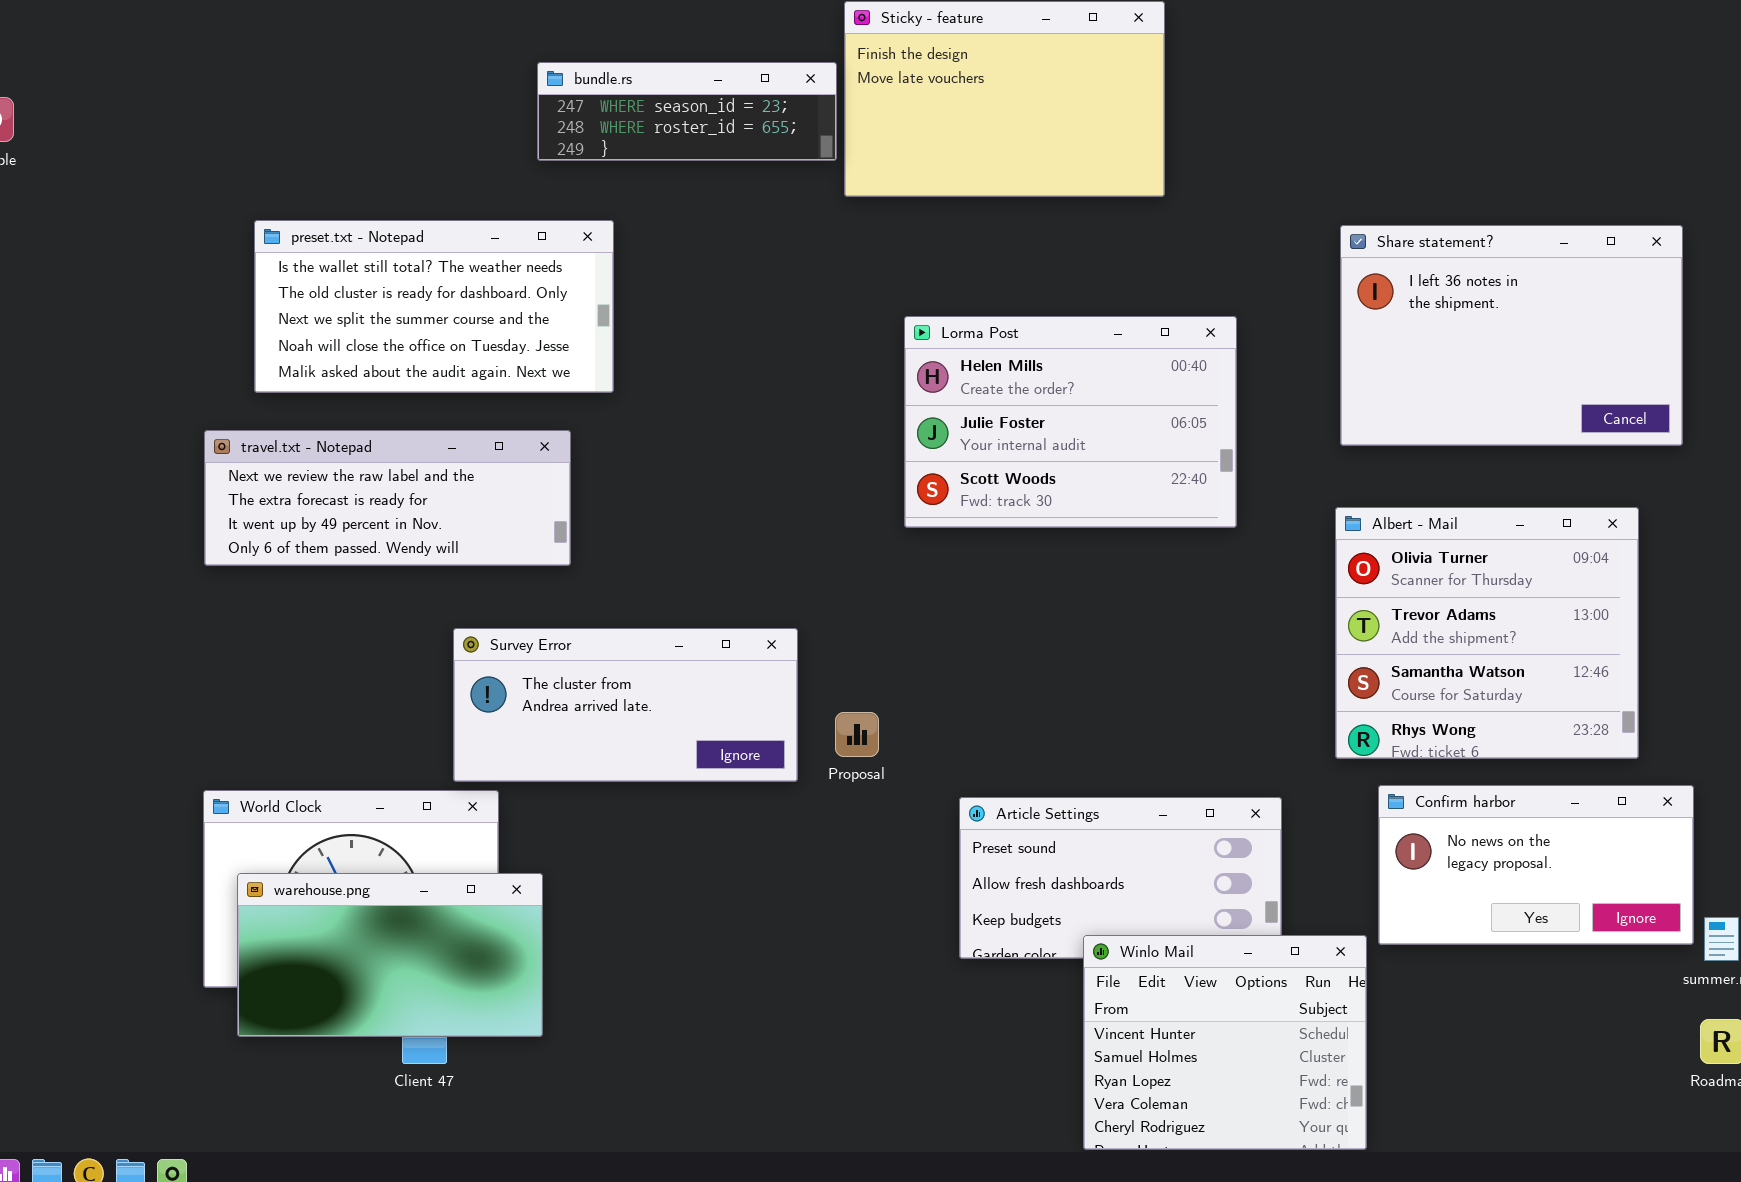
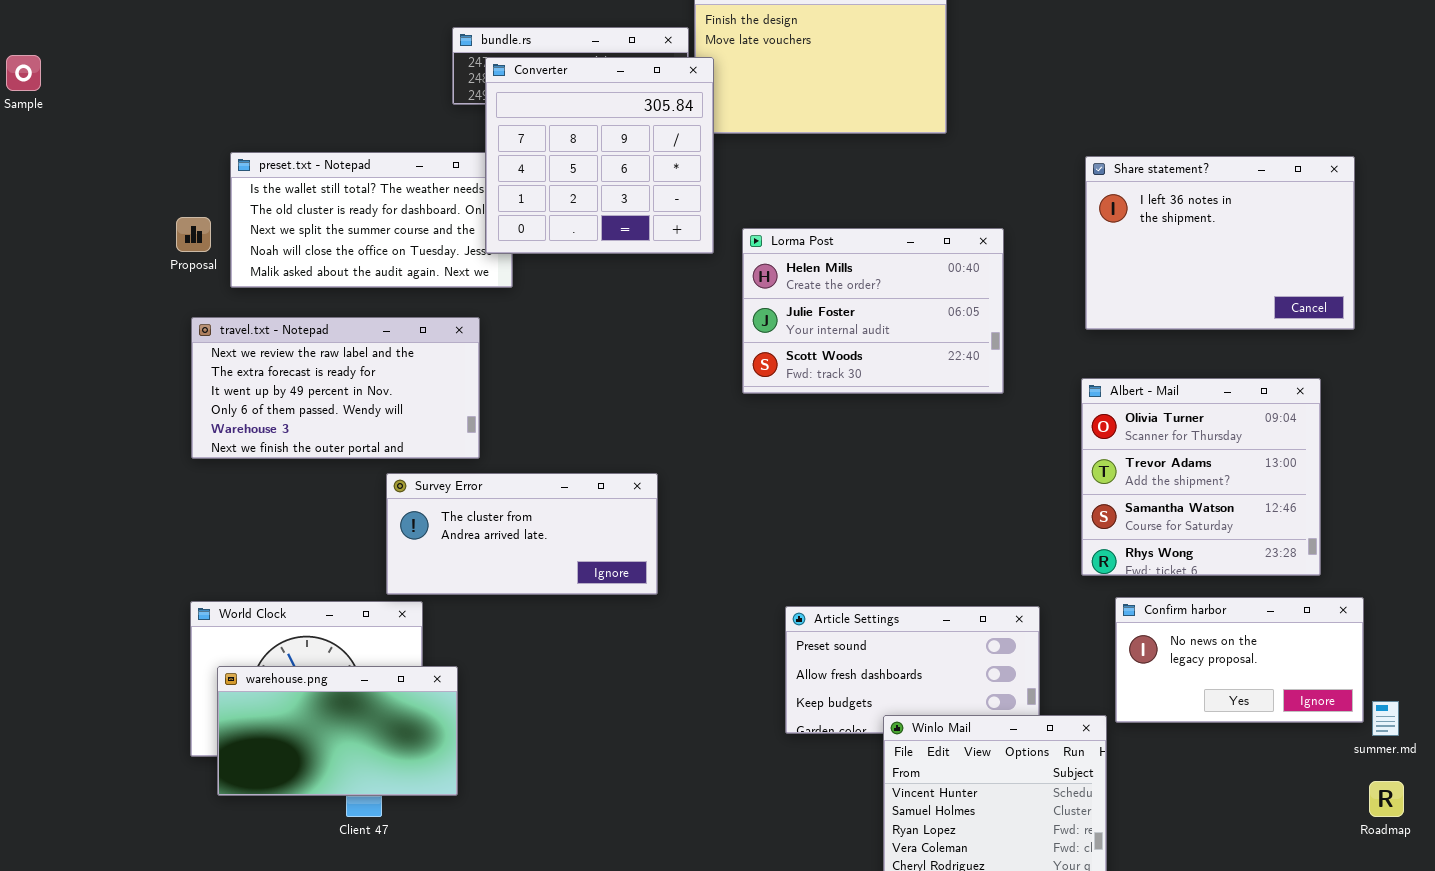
Converter: none -> [485,57,714,254], opened
travel.txt - Notepad: [204,430,571,566] -> [191,317,480,459], resized
Proposal: [835,712,879,757] -> [176,217,211,252], moved

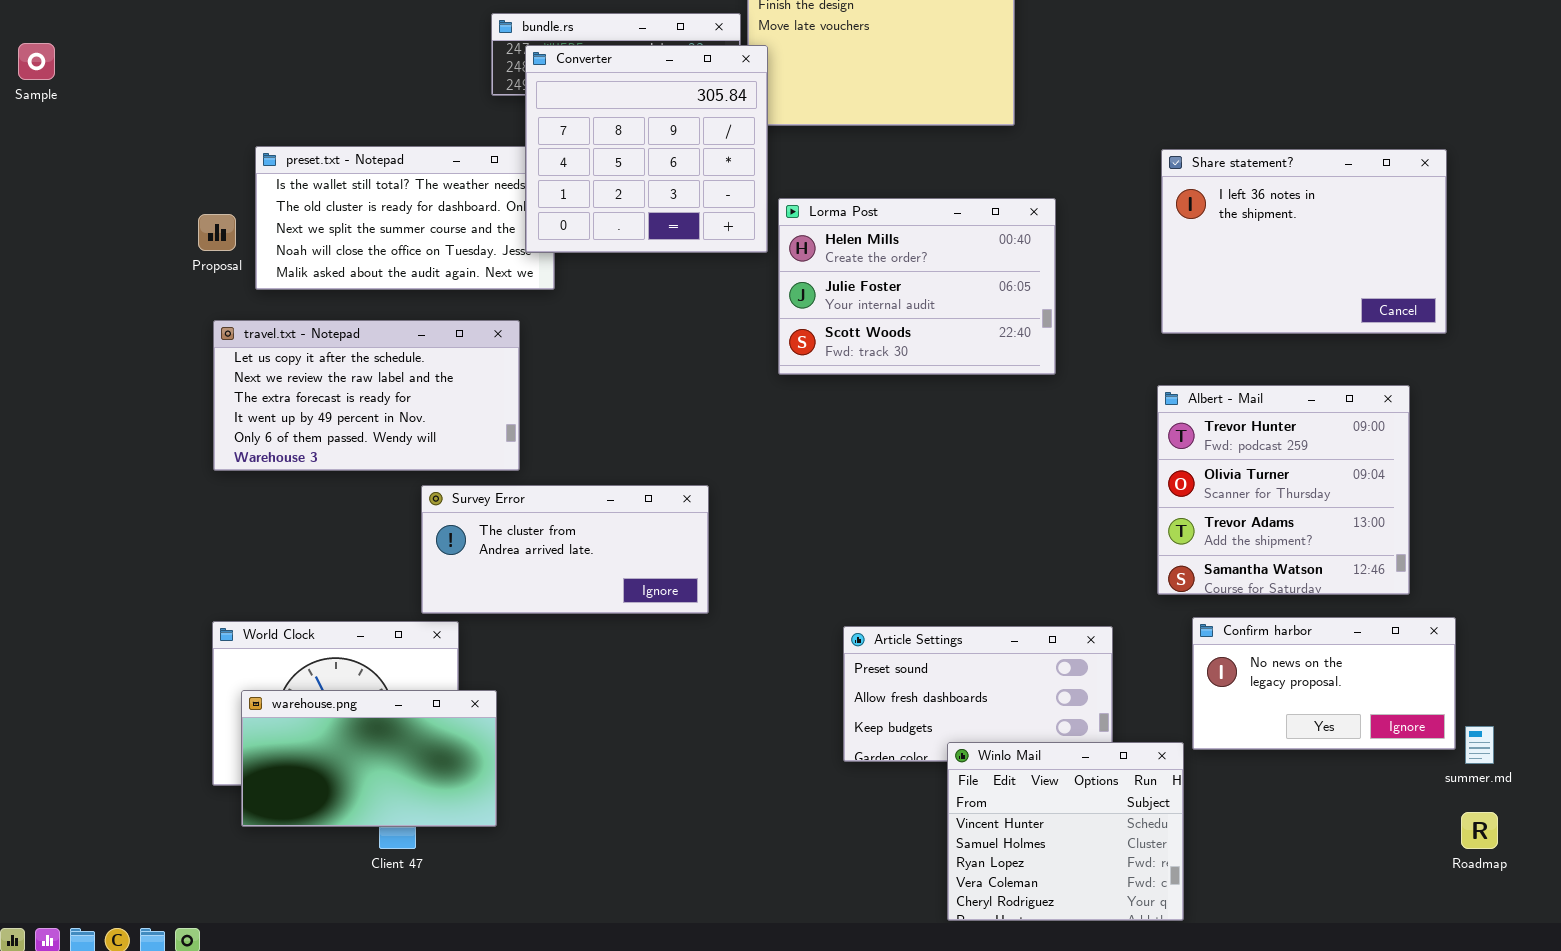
Lorma Post: [742,228,1004,394] -> [778,198,1056,375], moved
travel.txt - Notepad: [191,317,480,459] -> [213,320,520,471], scrolled up 1 row
Albert - Mail: [1081,378,1321,576] -> [1157,385,1410,595], scrolled up 1 row

